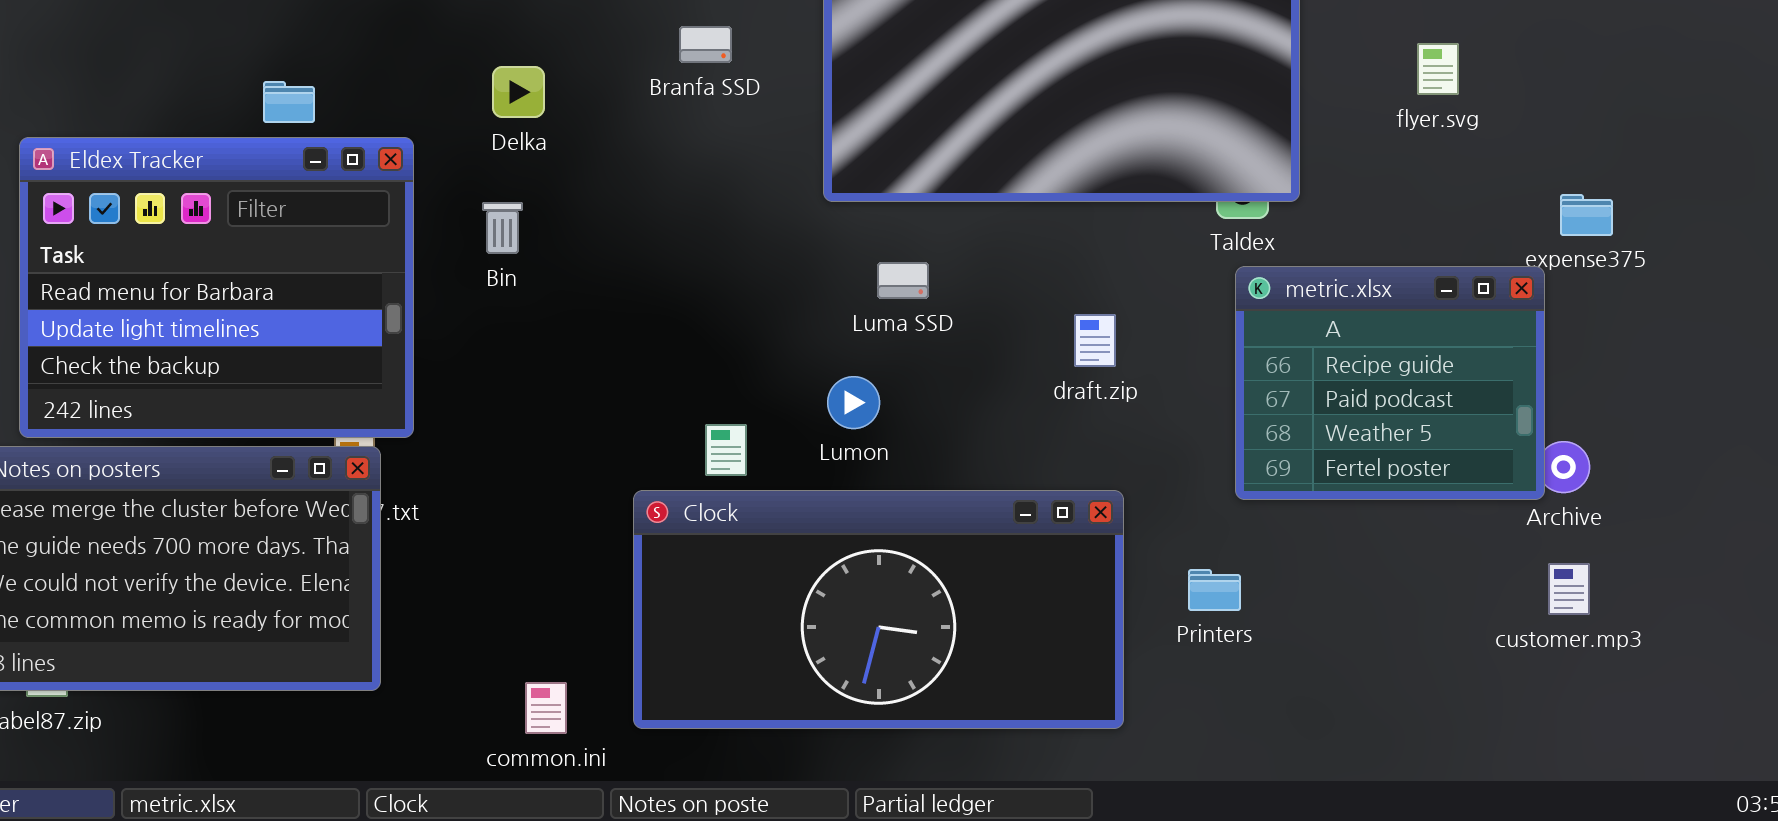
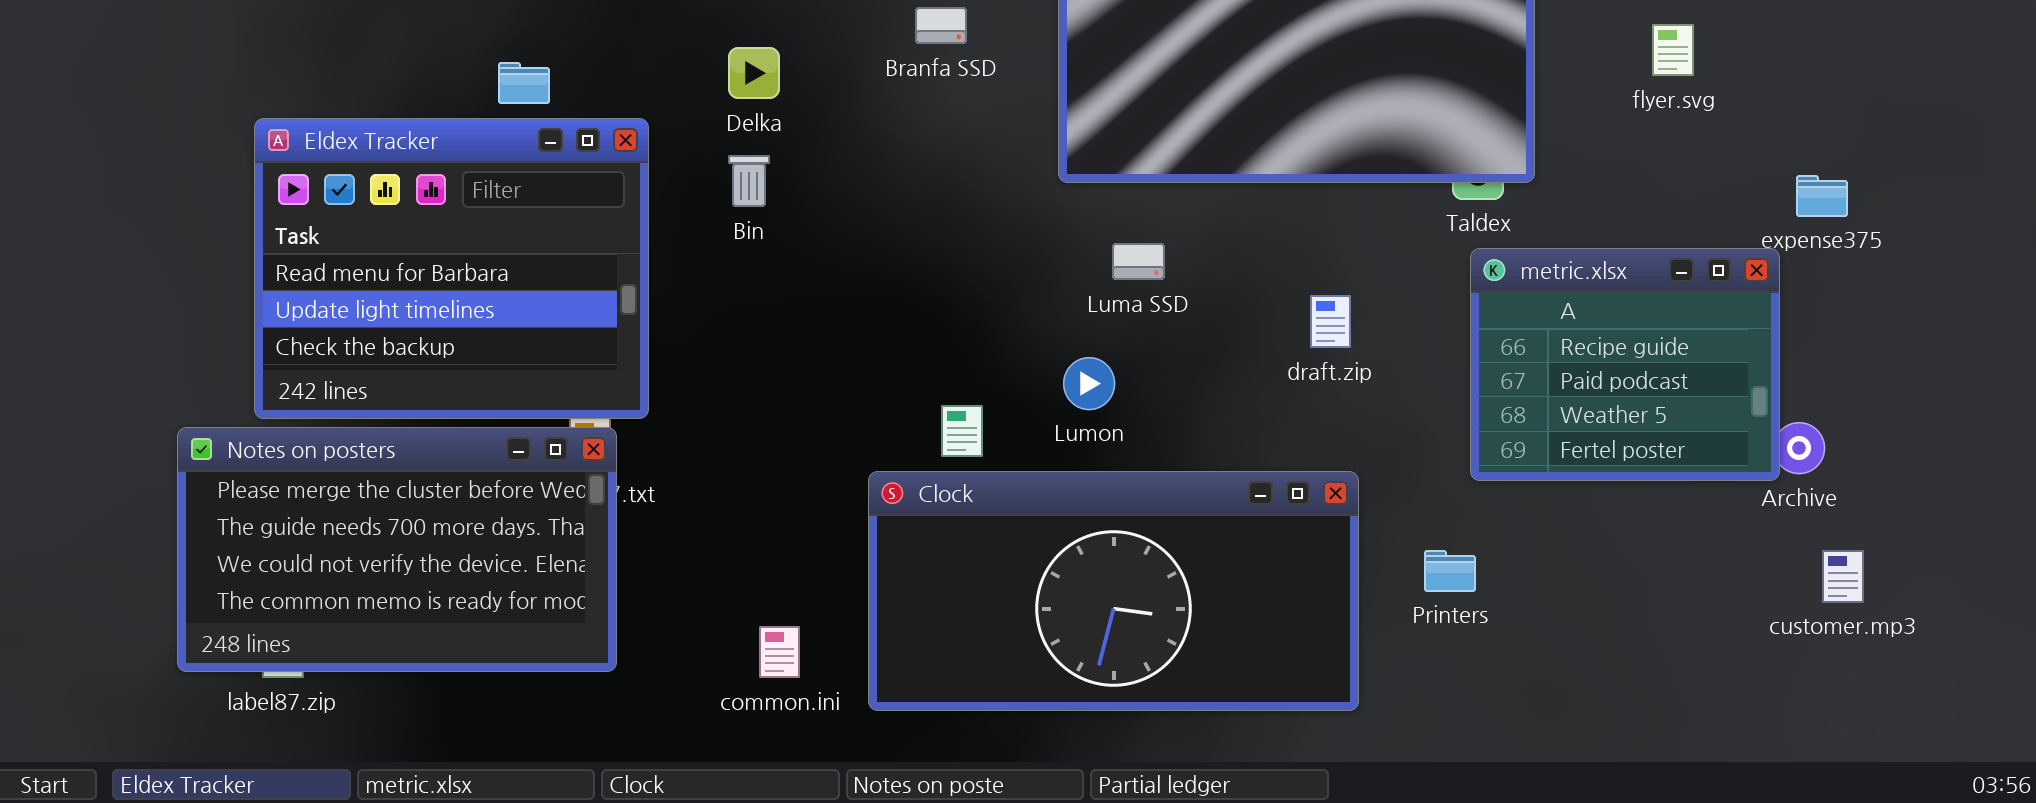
Bin: [482,202,523,254] -> [728,155,770,207], moved
customer.mp3: [1548,563,1590,615] -> [1822,550,1864,603], moved
common.ini: [525,682,567,734] -> [759,626,800,678], moved

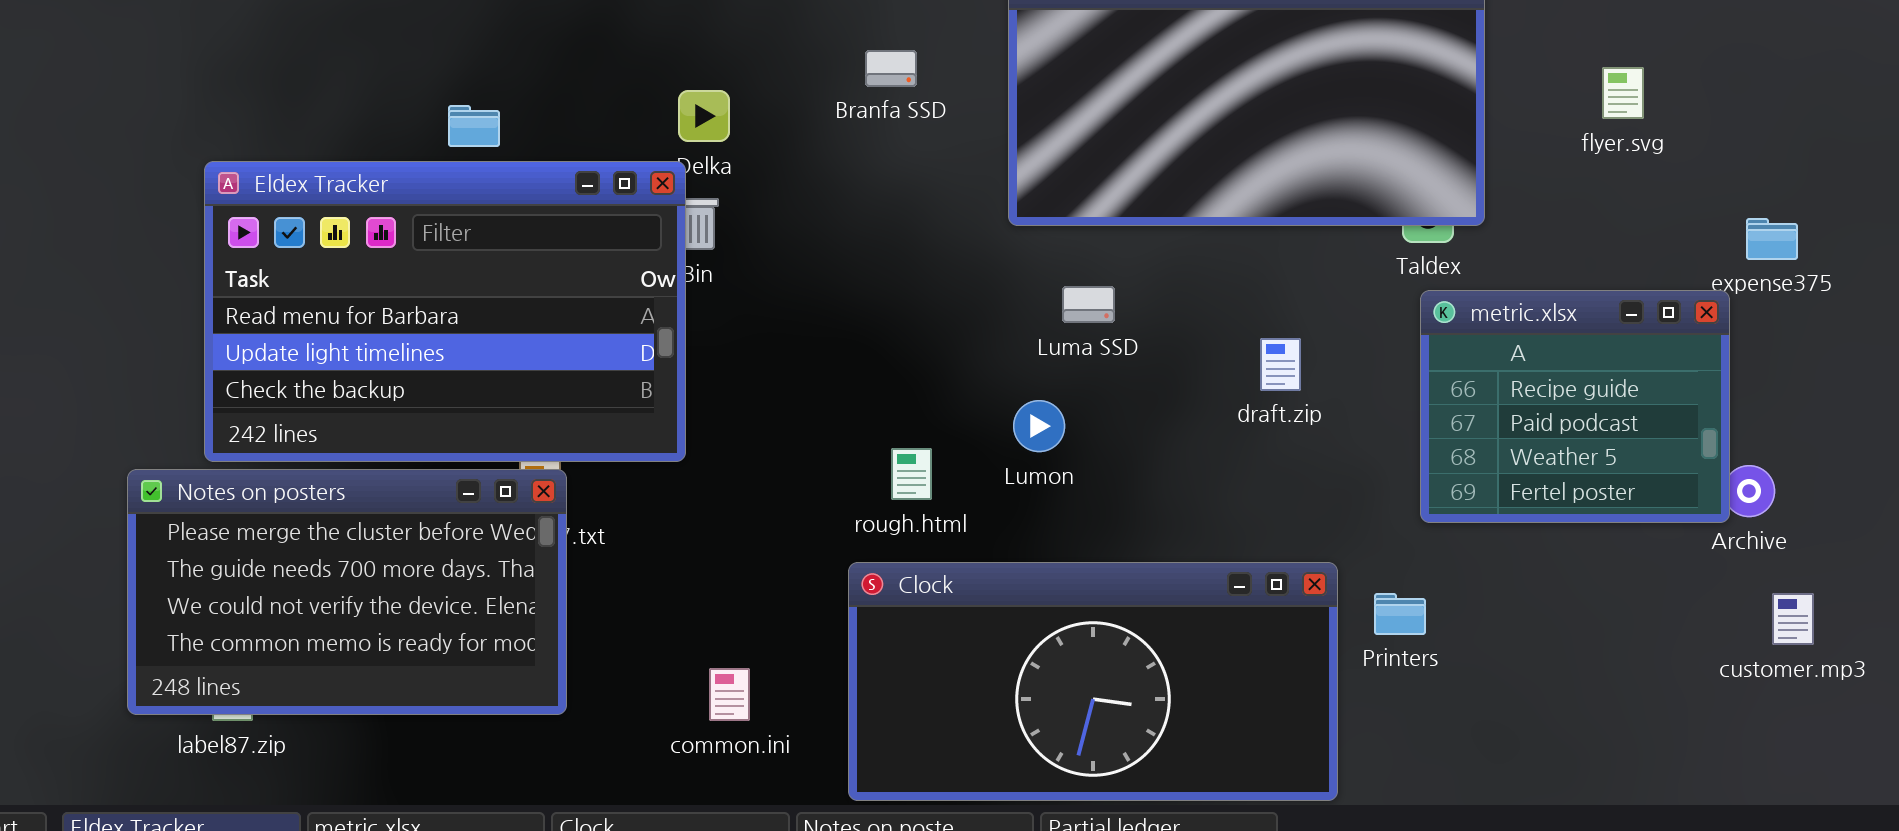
Eldex Tracker: [254,118,649,419] -> [204,161,686,462], resized
Clock: [868,471,1359,711] -> [848,562,1338,801], moved

